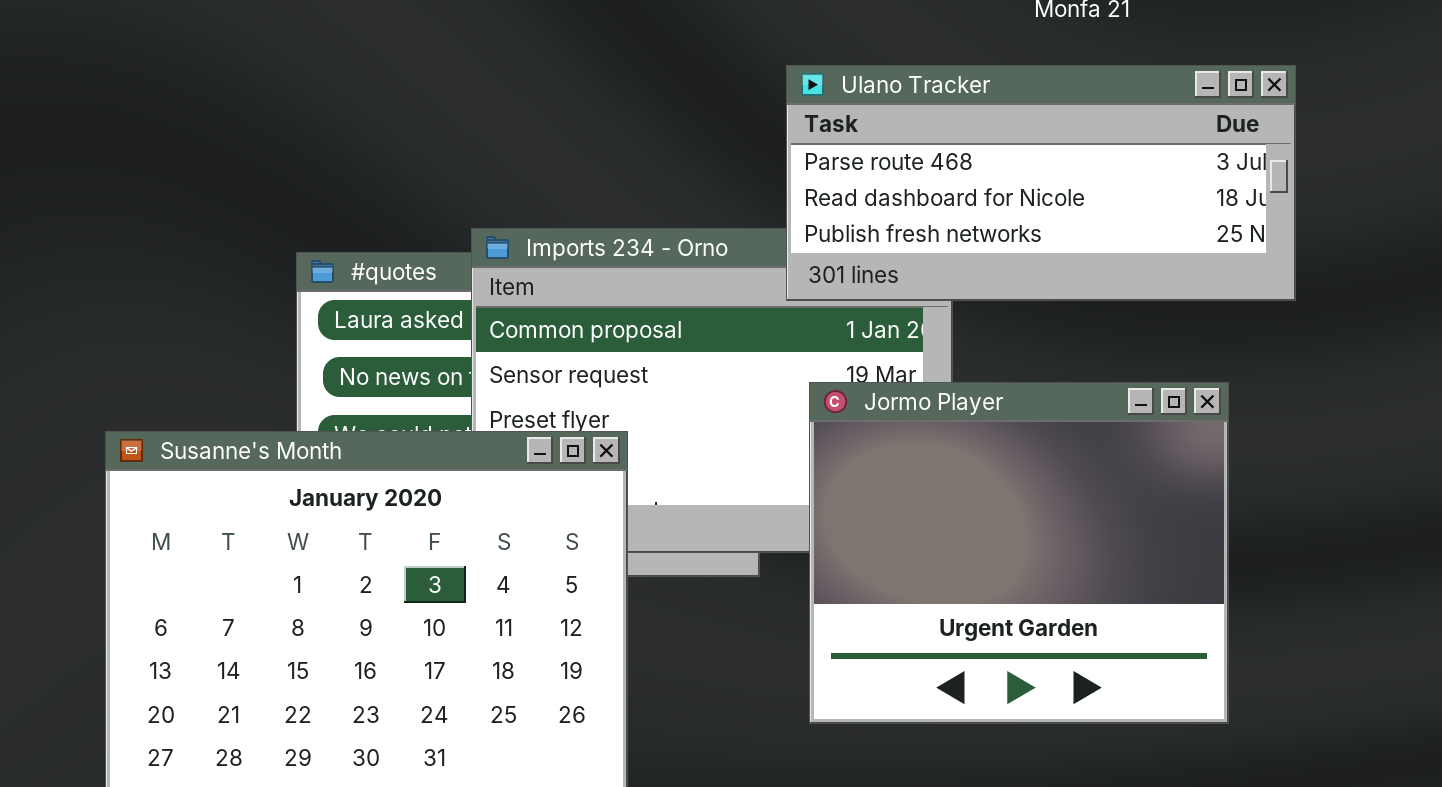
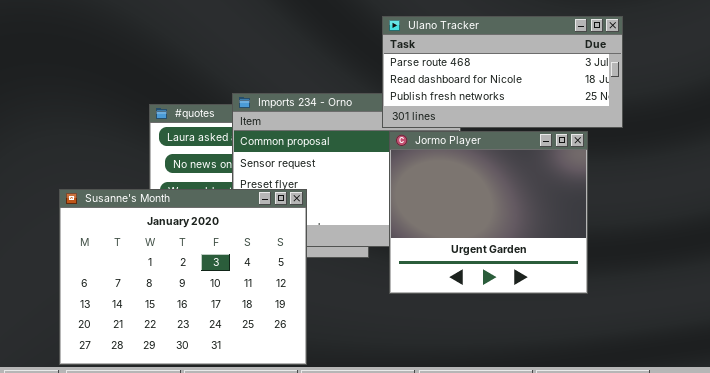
Jormo Player: [809,382,1229,724] -> [389,131,588,294], moved

